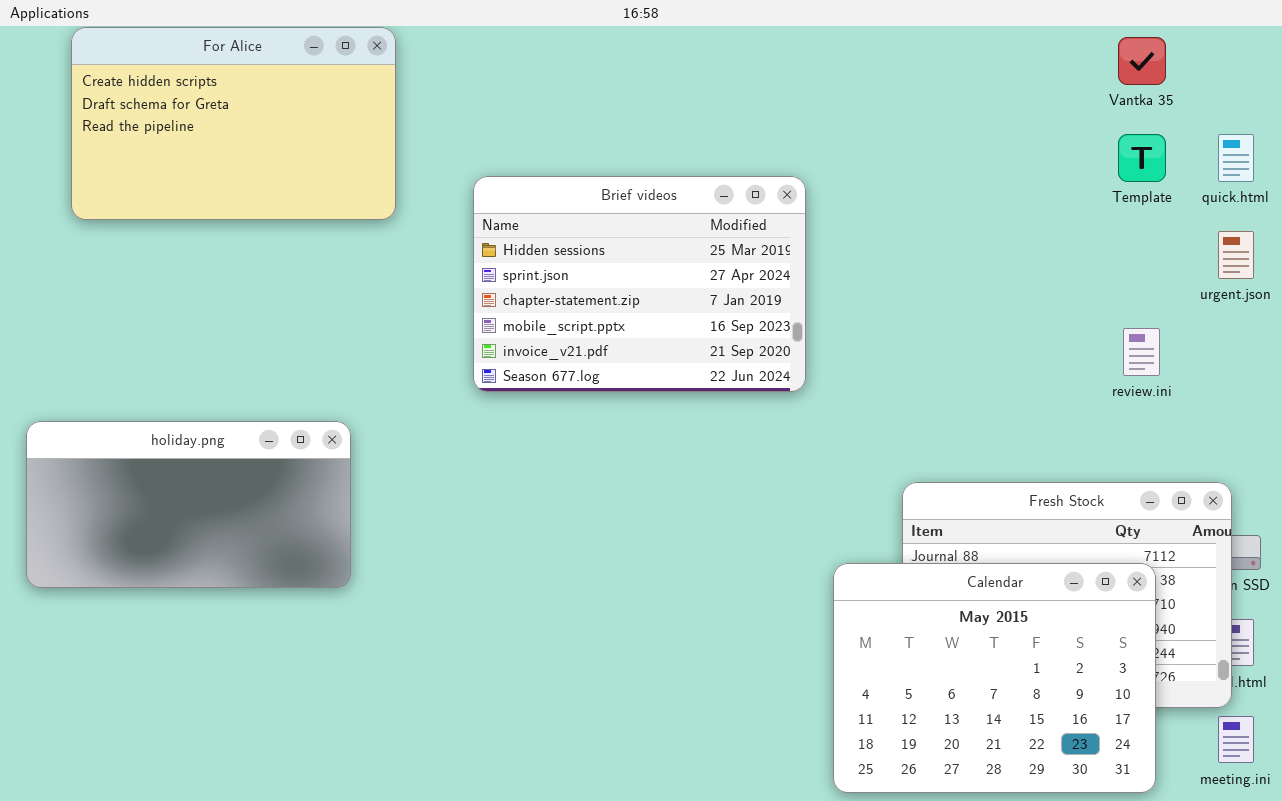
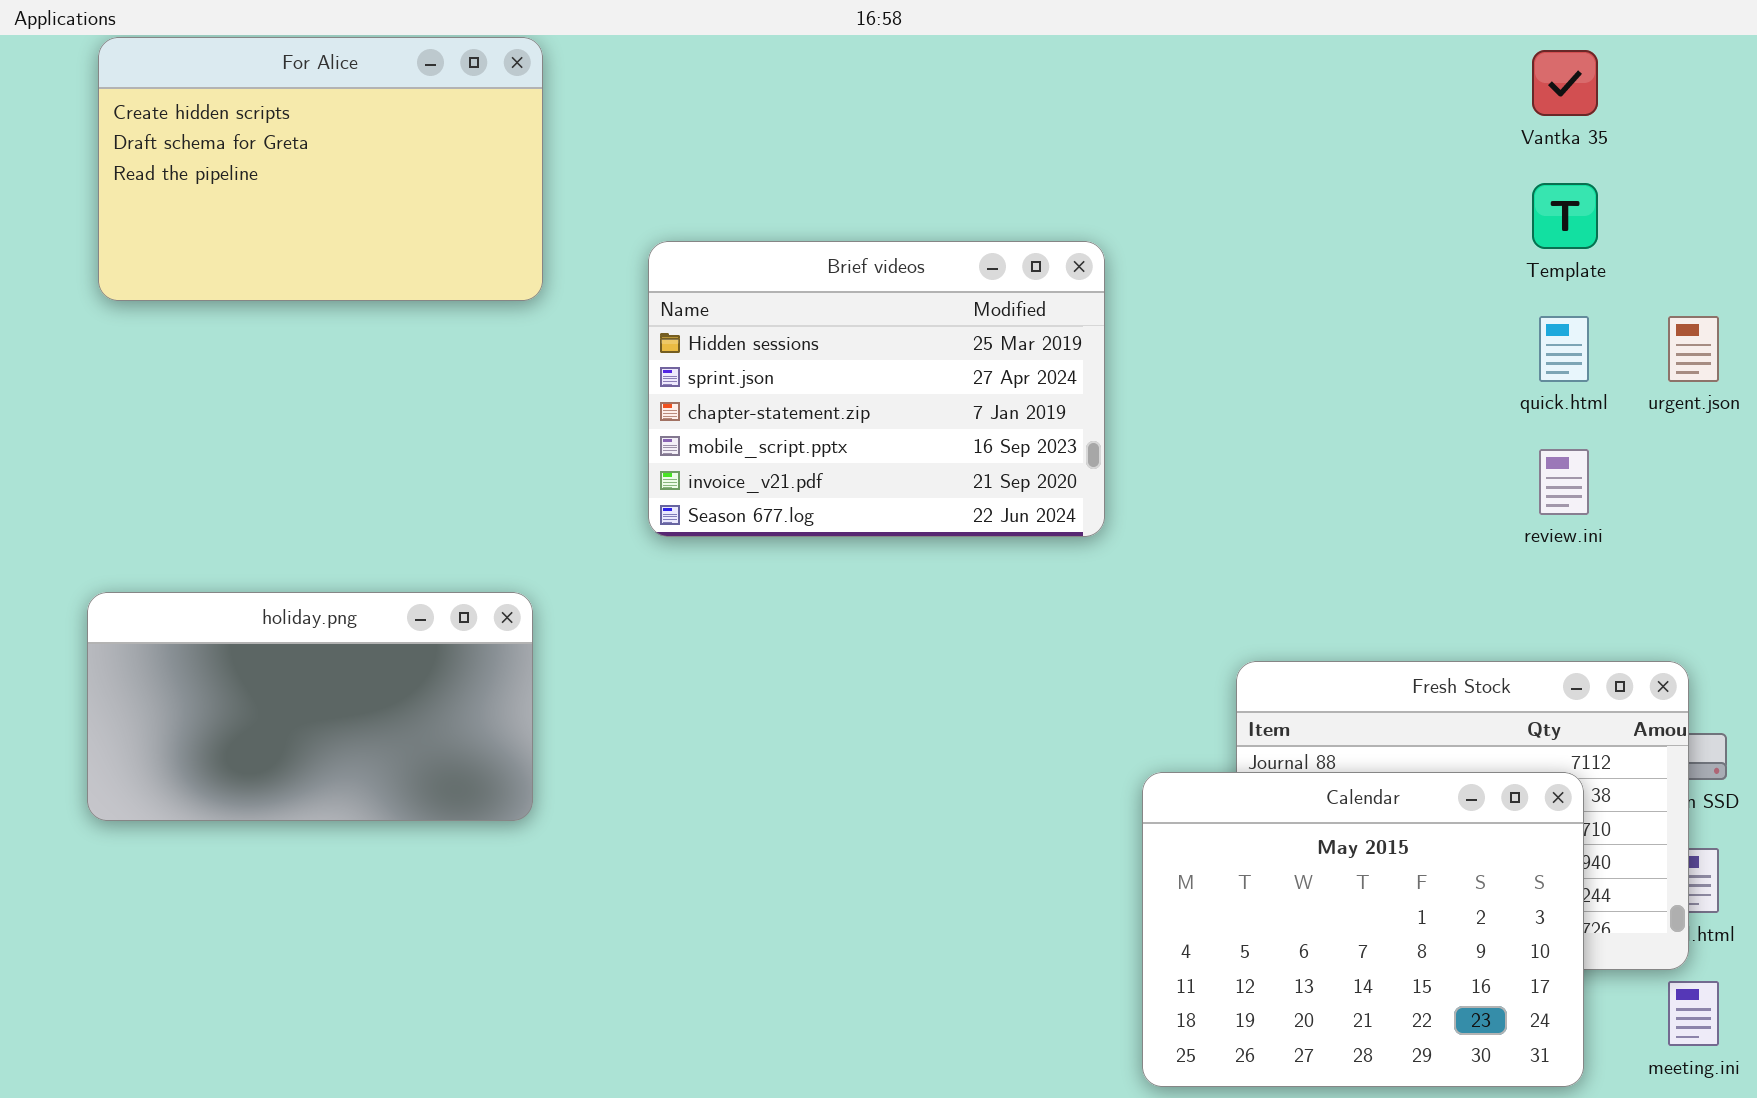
quick.html: [1218,134,1254,182] -> [1539,316,1589,382], moved
holiday.png: [26,421,351,588] -> [87,592,533,821], moved

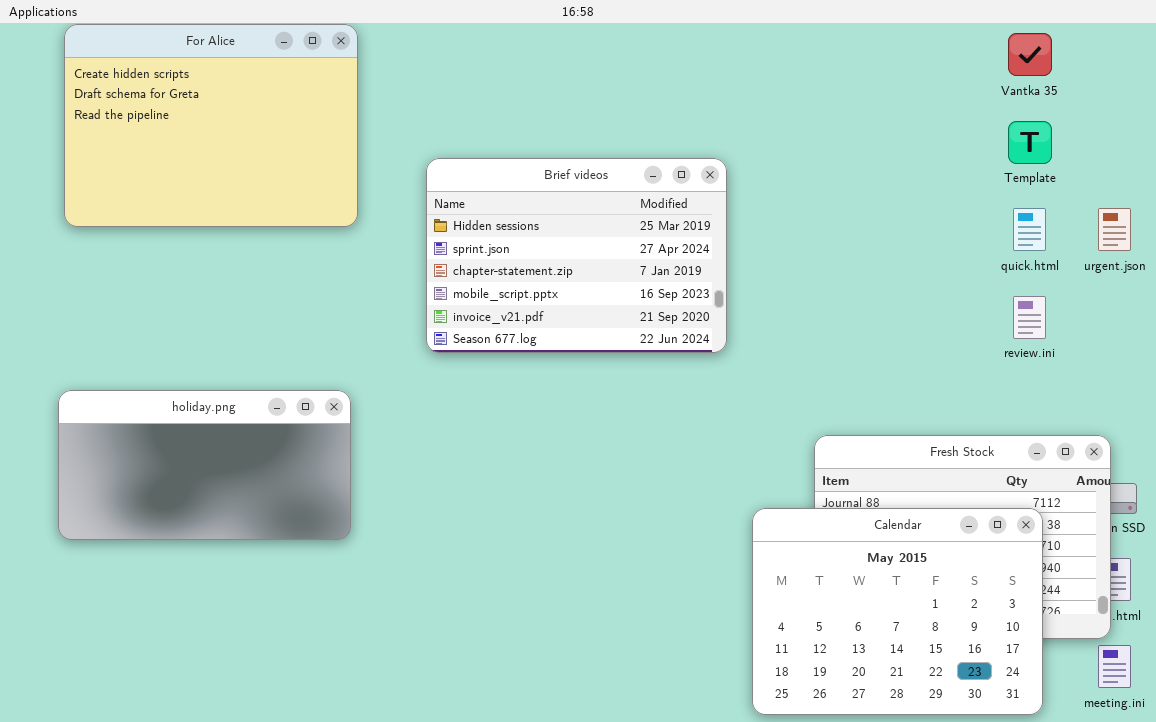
For Alice: [98,37,543,301] -> [64,24,358,227], resized

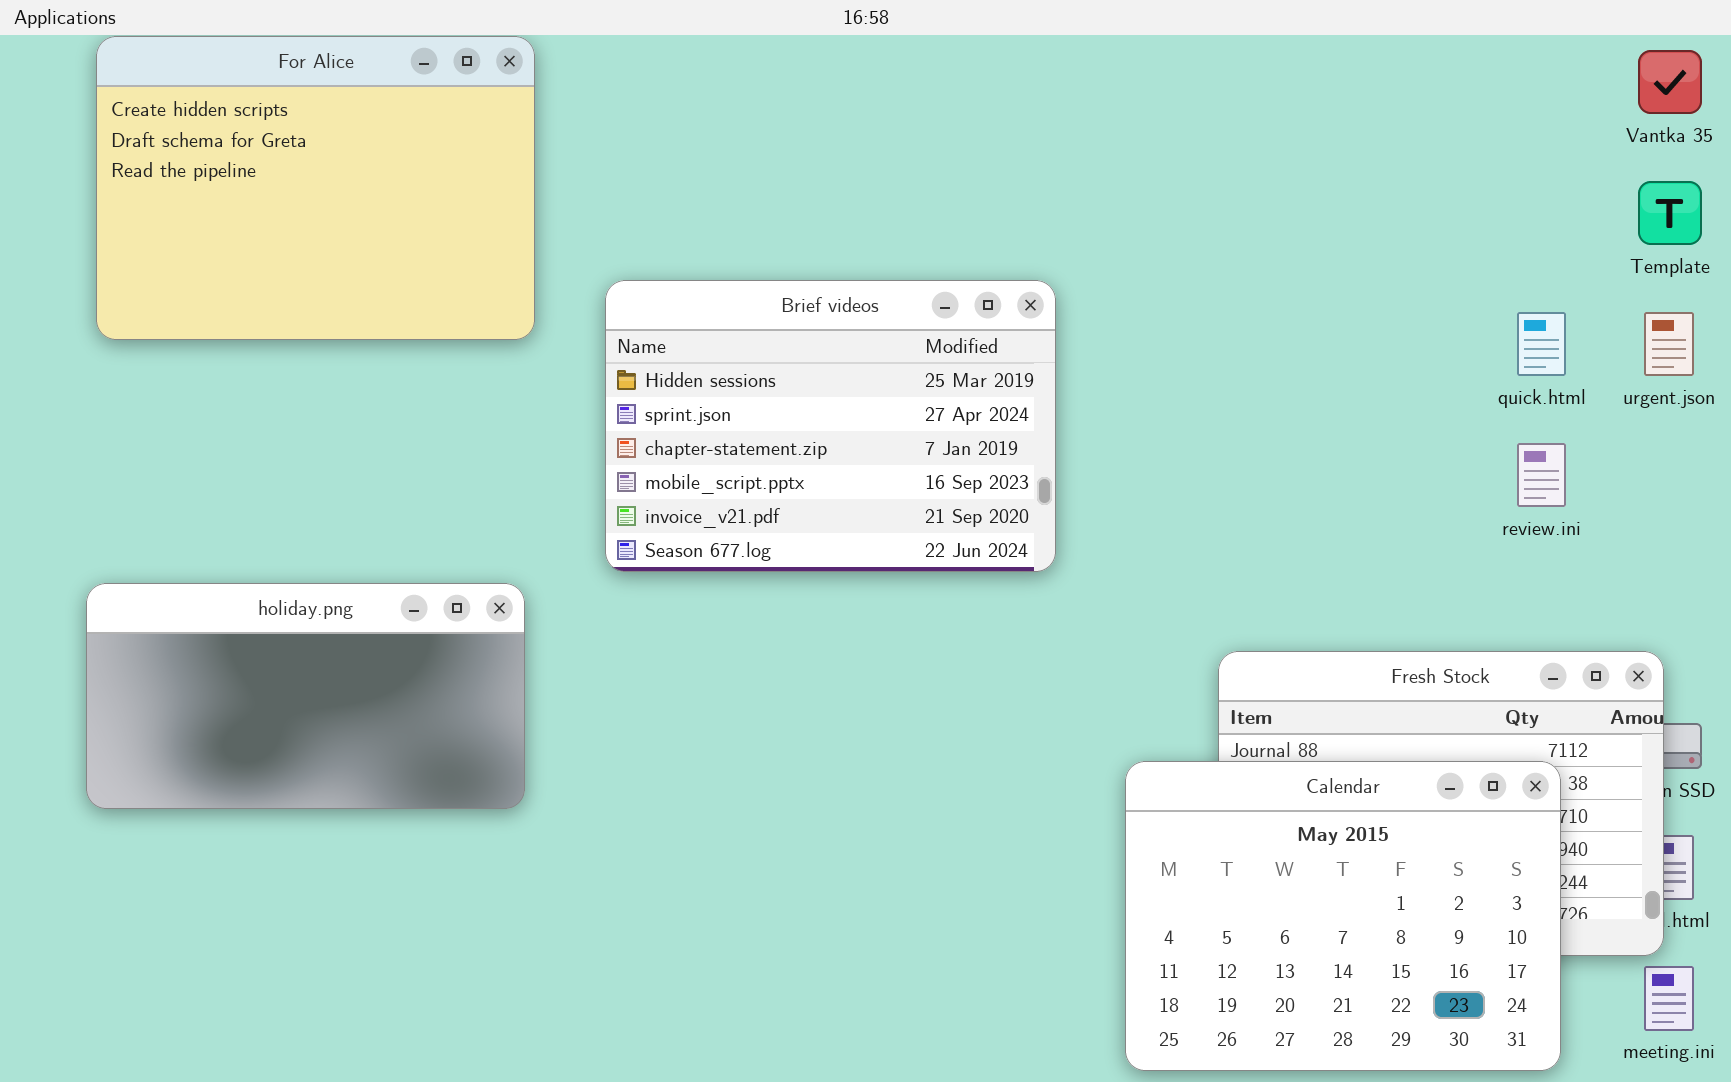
Vantka 35: [1008,33,1052,76] -> [1638,50,1702,114], moved
Template: [1008,121,1052,164] -> [1638,181,1702,245], moved
Brief videos: [426,158,727,353] -> [605,280,1056,572], moved

